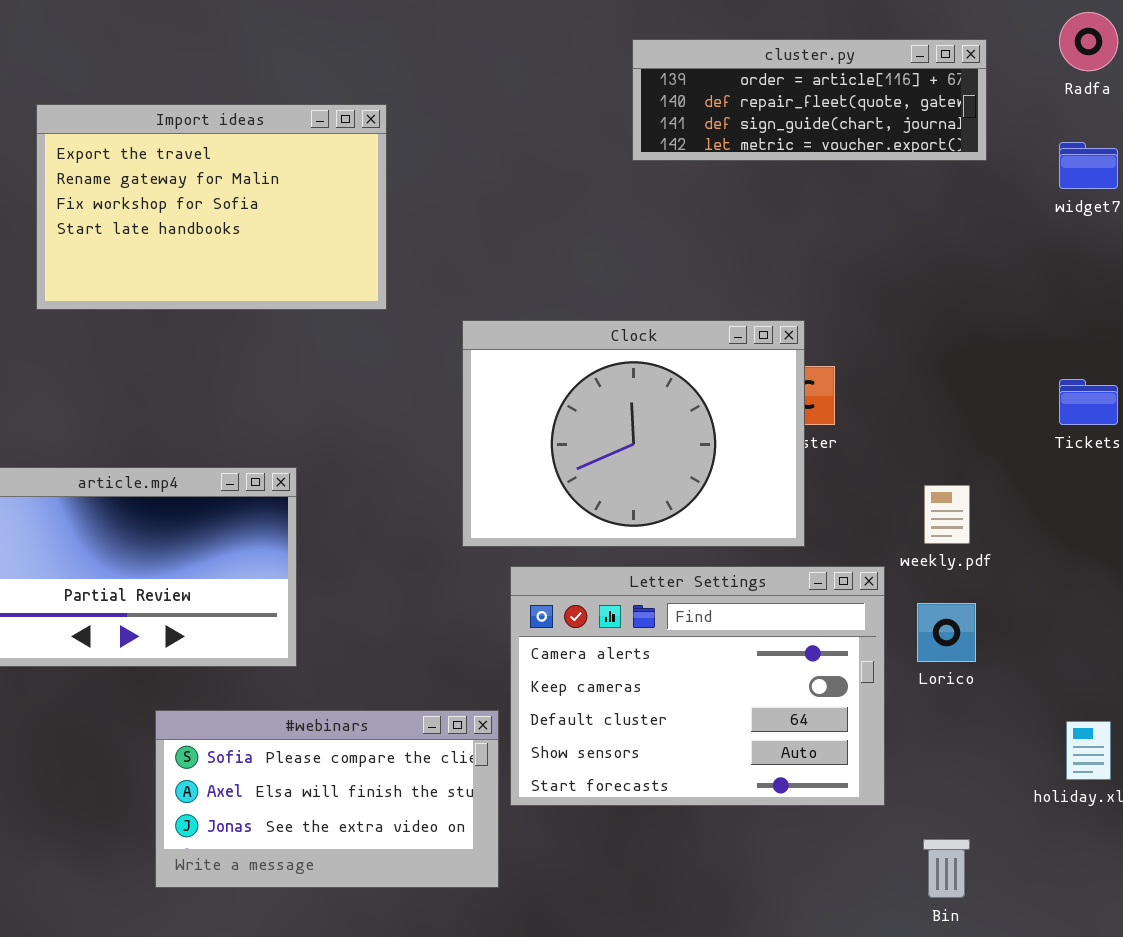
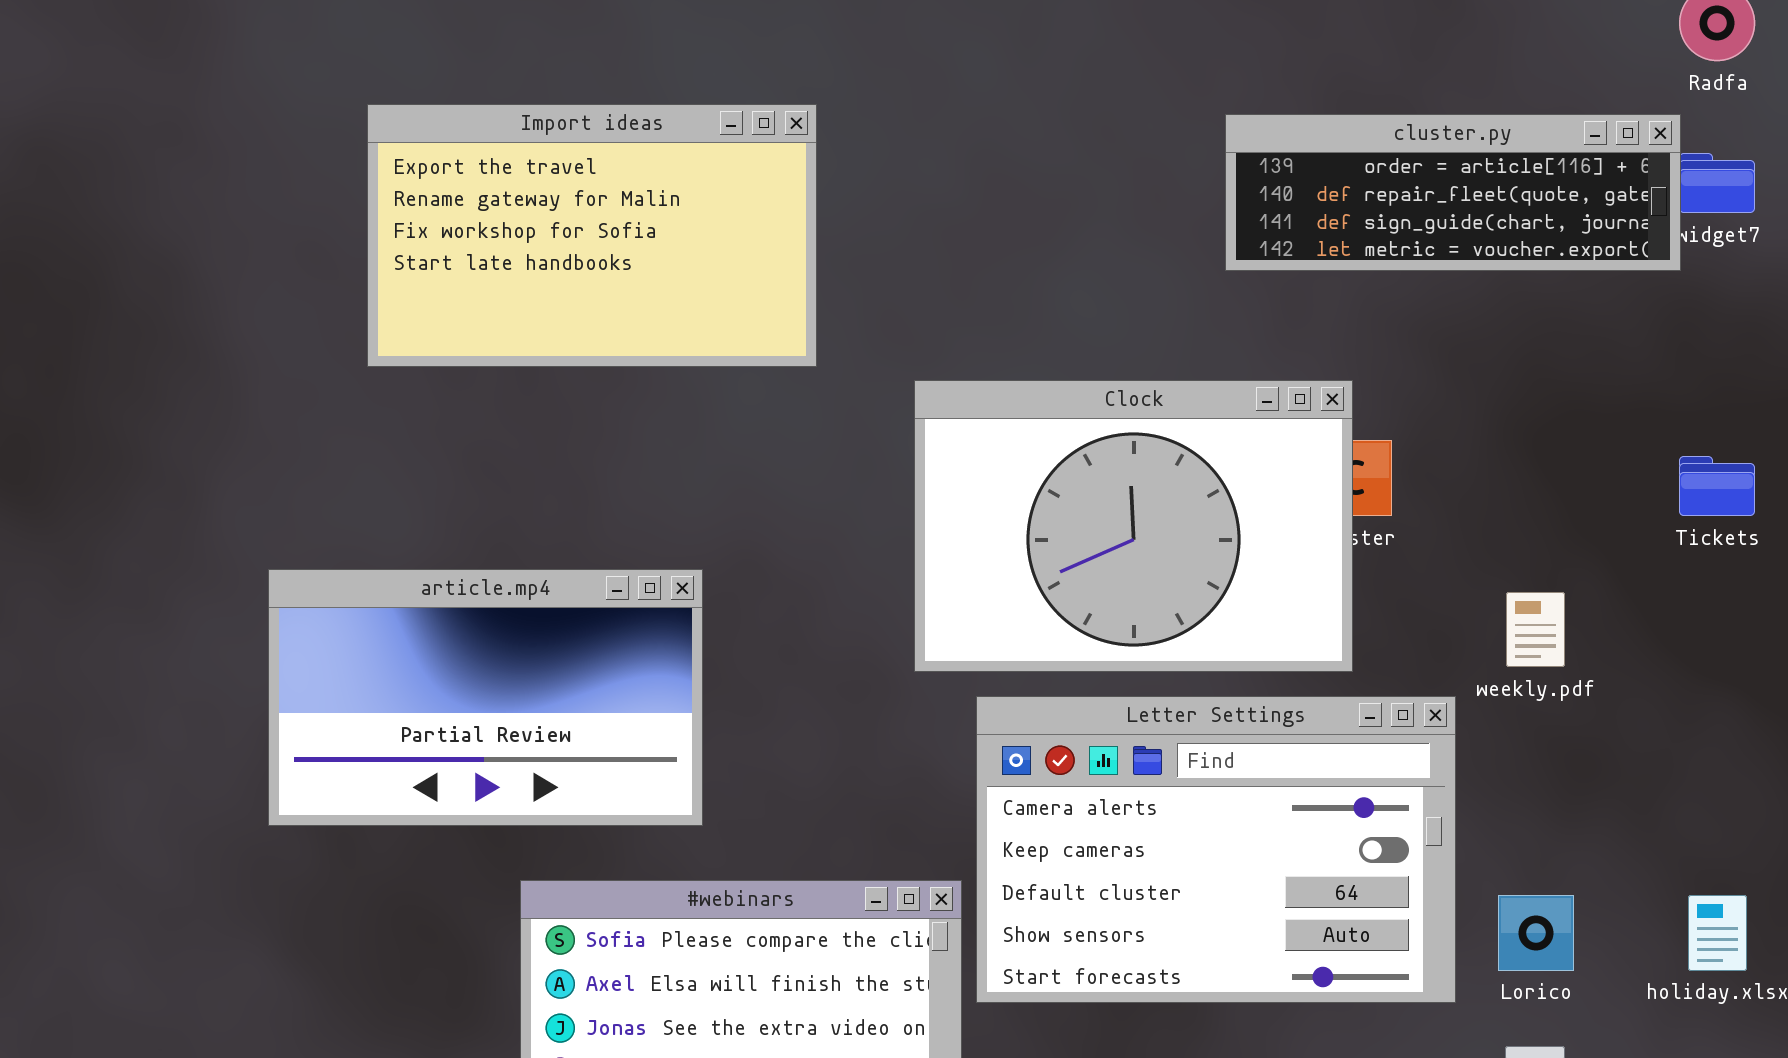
cluster.py: [632,39,987,161] -> [1225,114,1681,271], moved
Lorico: [917,603,976,662] -> [1498,895,1574,971], moved

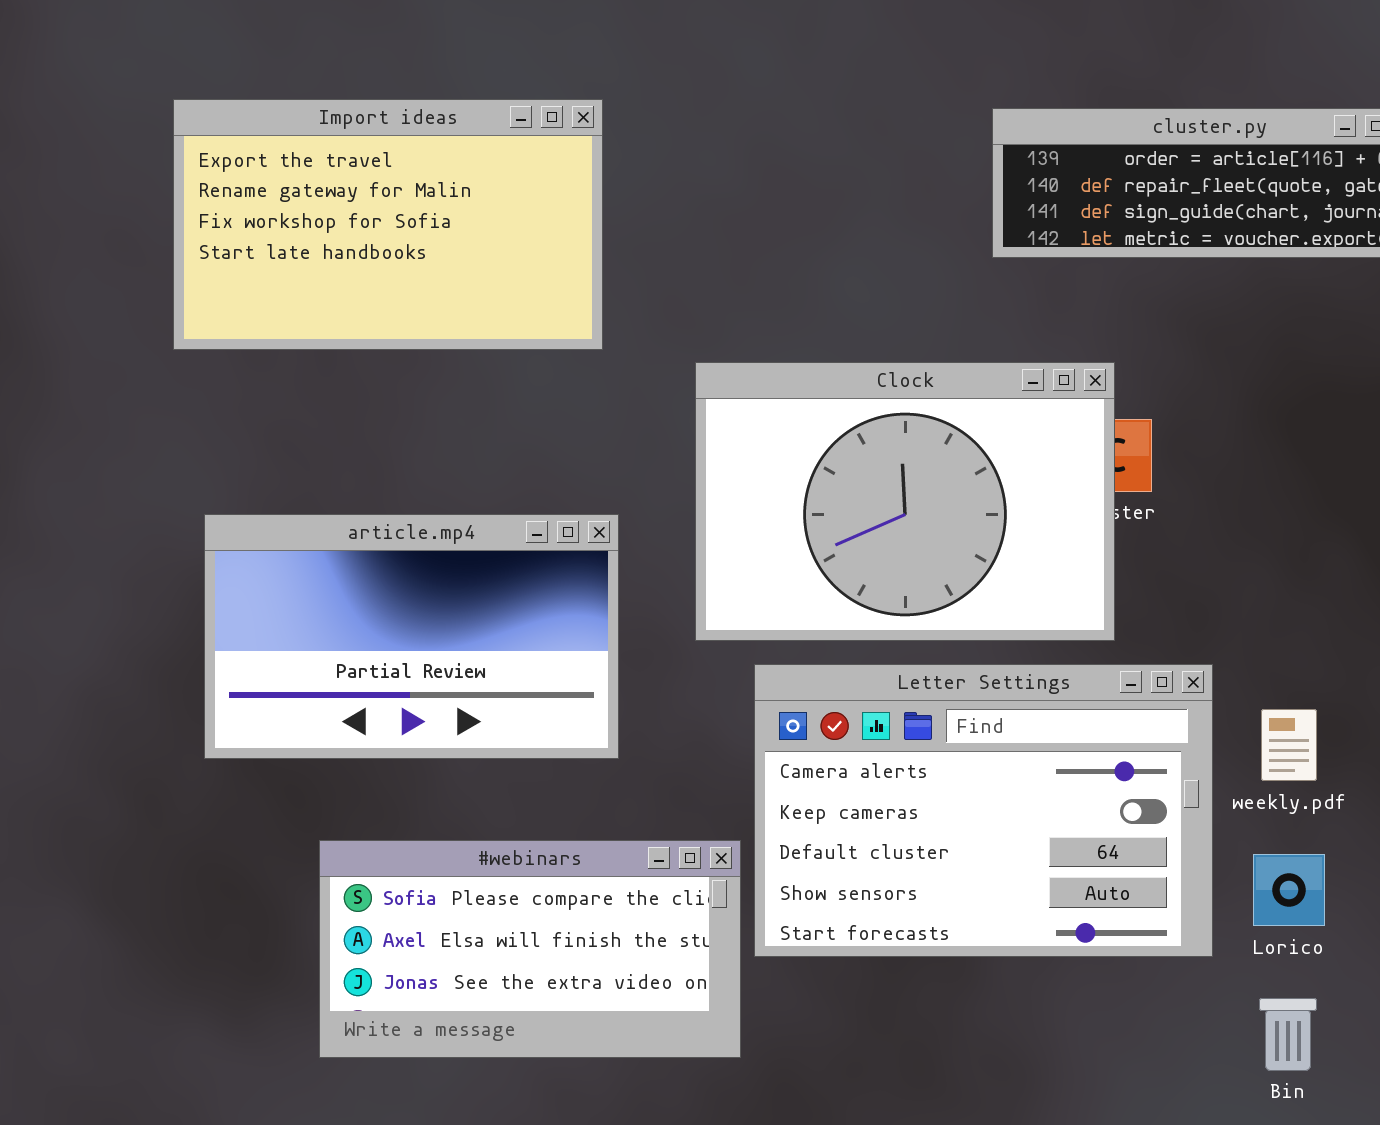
article.mp4: [268,569,703,826] -> [204,514,619,759], moved
weekly.pdf: [1506,592,1565,667] -> [1261,709,1317,781], moved

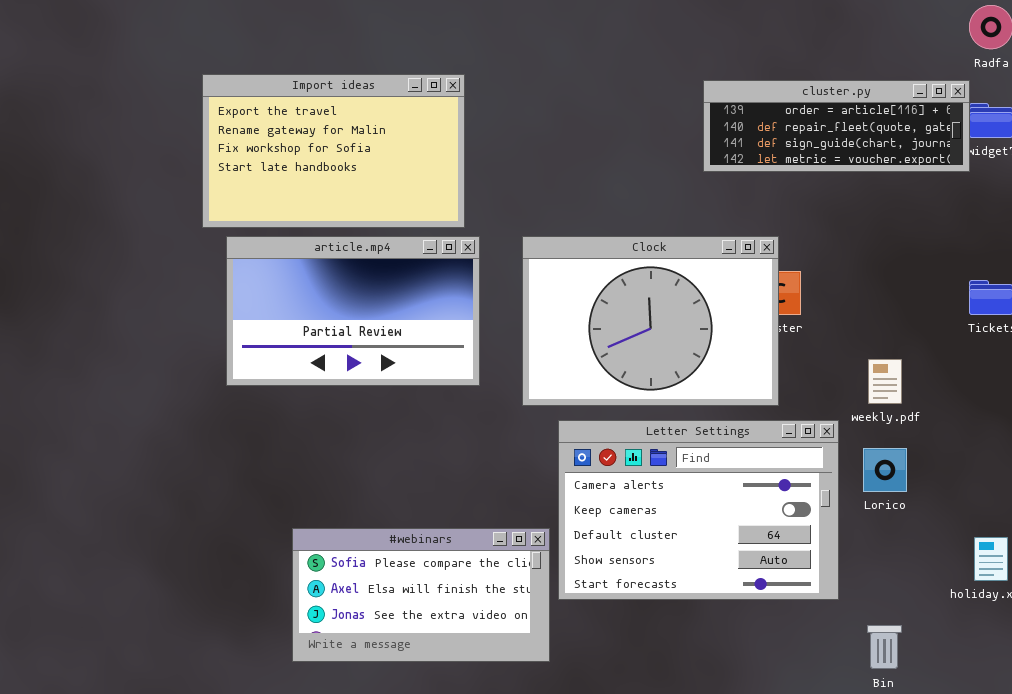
article.mp4: [204,514,619,759] -> [226,236,480,386], moved
weekly.pdf: [1261,709,1317,781] -> [868,359,902,404], moved
Lorico: [1253,854,1325,926] -> [863,448,907,492], moved

